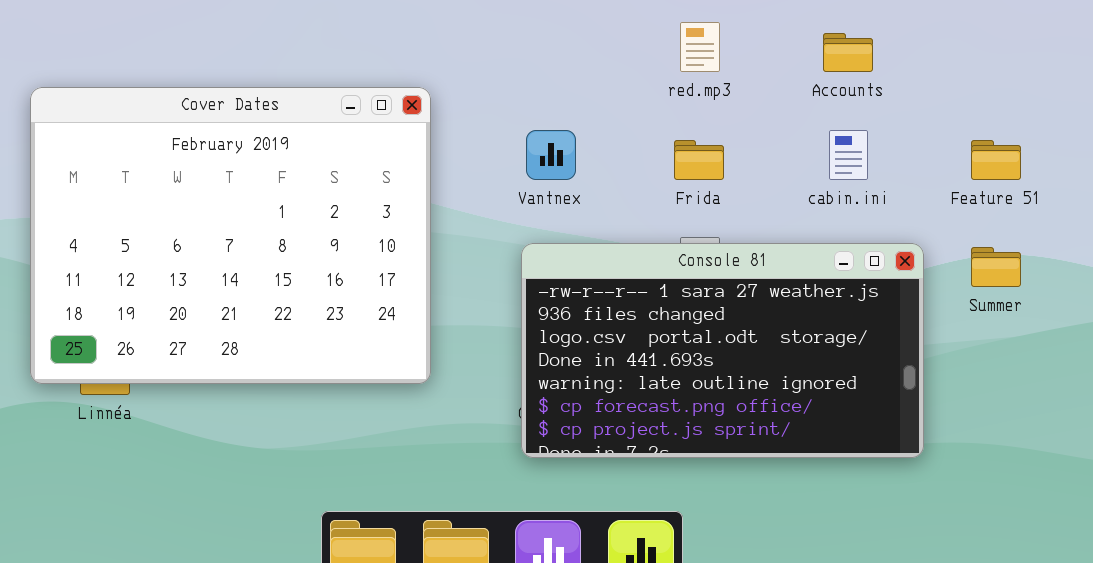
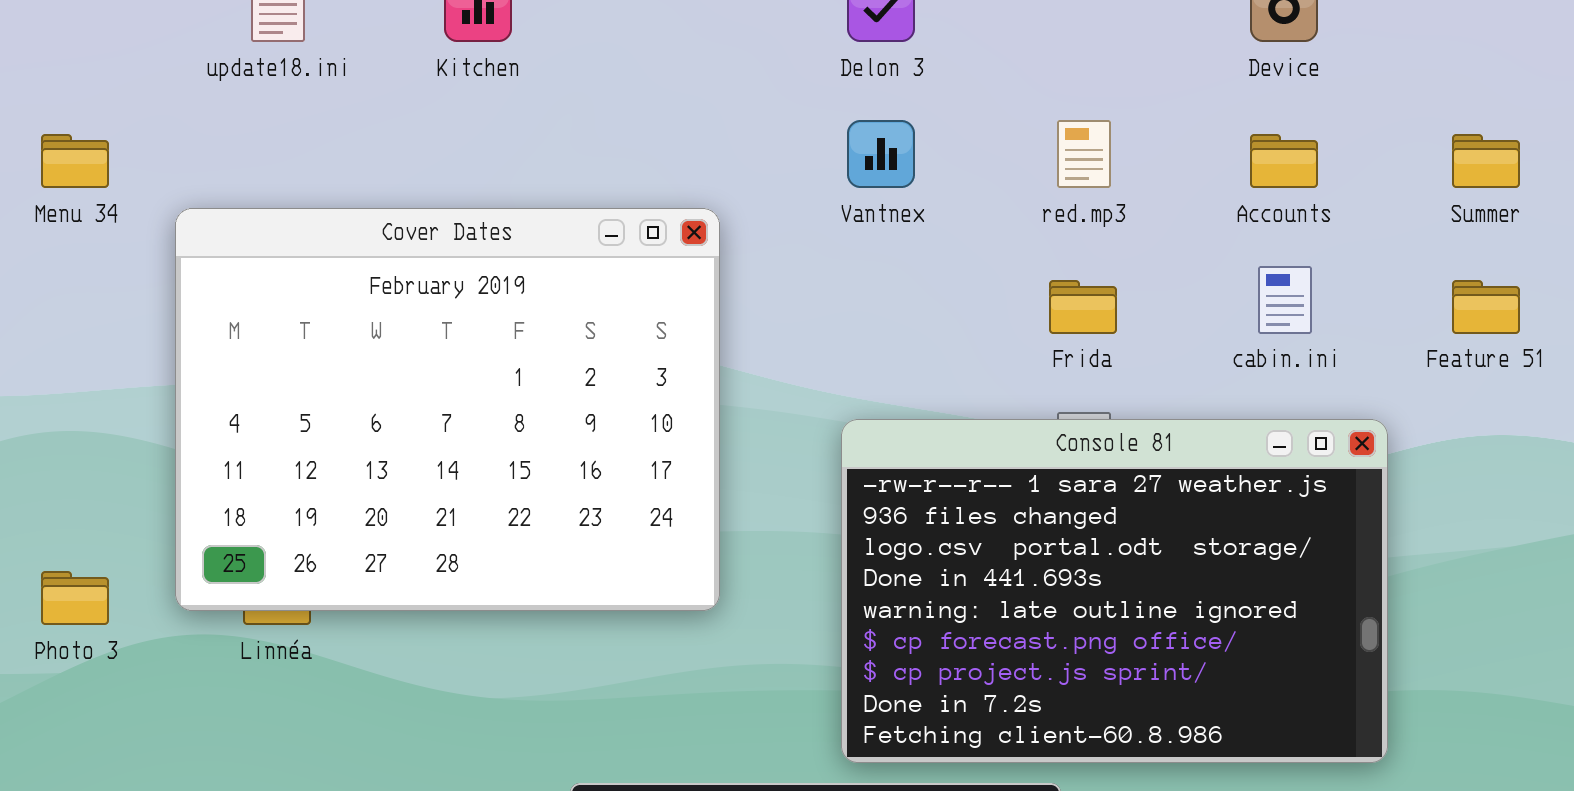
Vantnex: [526,130,576,180] -> [847,120,915,188], moved
Console 81: [521,243,924,458] -> [841,419,1388,763], resized
Summer: [971,247,1021,287] -> [1452,134,1520,188], moved

